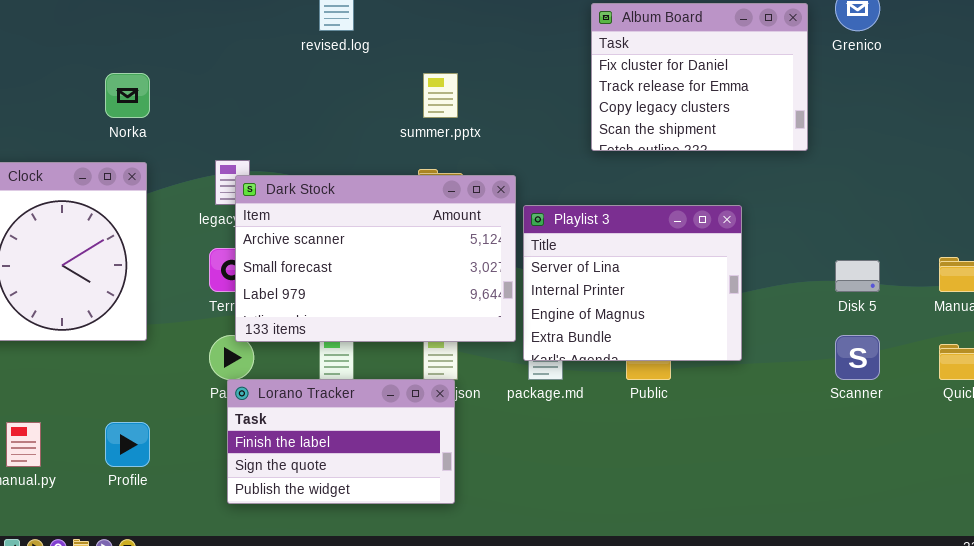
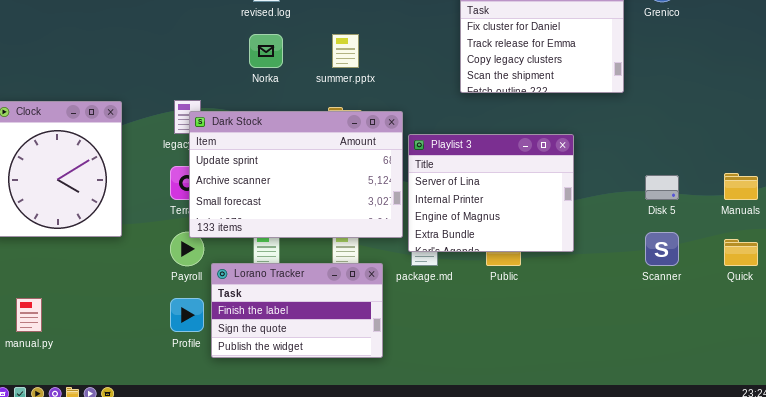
Norka: [105,73,150,118] -> [249,34,283,68], moved
Dark Stock: [235,175,516,342] -> [189,111,403,238], scrolled up 1 row
Lorano Tracker: [227,379,455,504] -> [211,263,383,358], moved
Profile: [105,422,150,467] -> [170,298,204,332], moved

